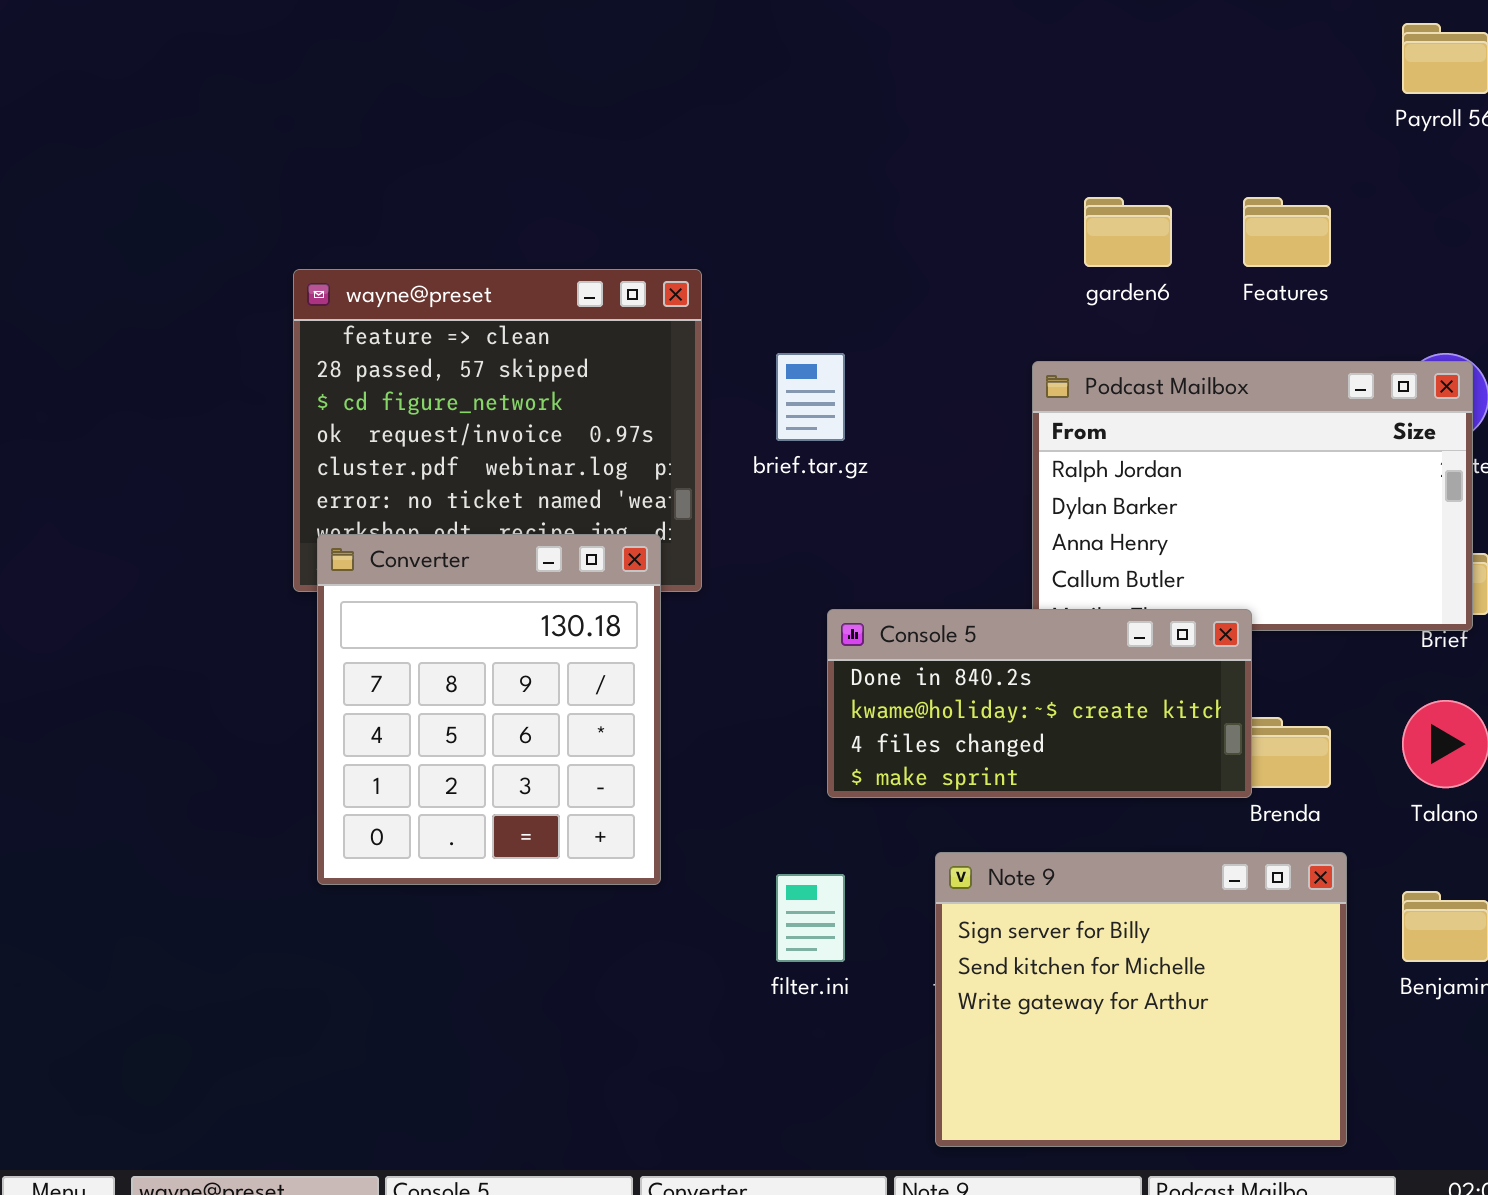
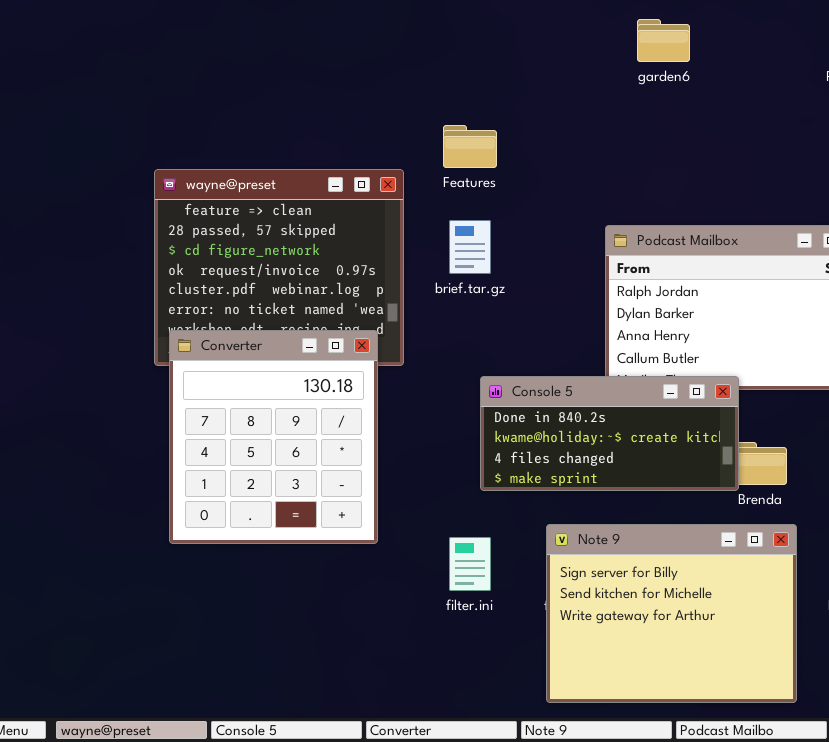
garden6: [1084,197,1172,267] -> [637,19,690,62], moved
Features: [1243,197,1331,267] -> [443,125,497,168], moved

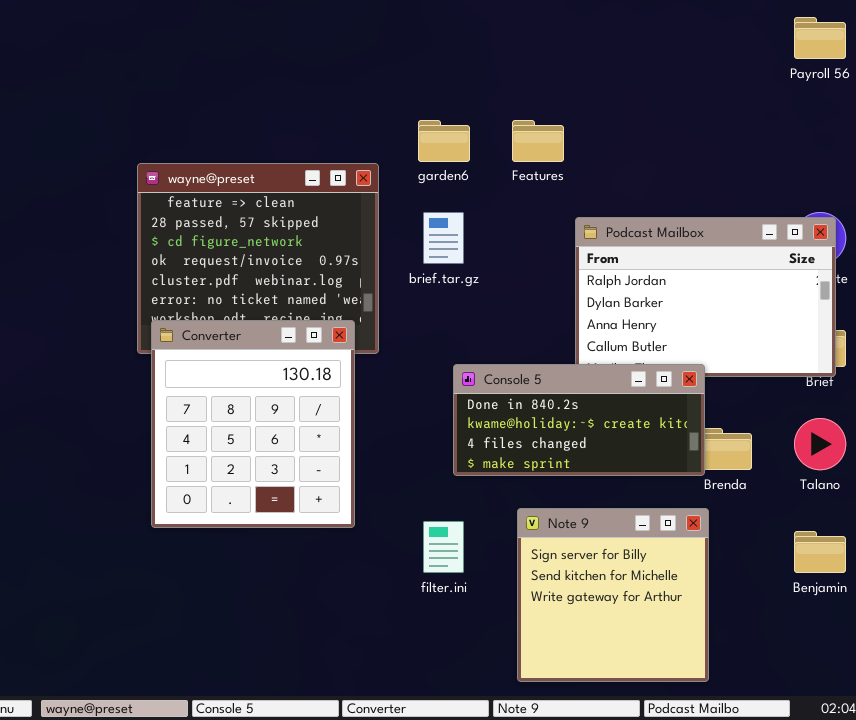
garden6: [637,19,690,62] -> [418,120,470,162], moved
Features: [443,125,497,168] -> [512,120,564,162], moved
Note 9: [546,524,797,703] -> [517,508,709,682], resized

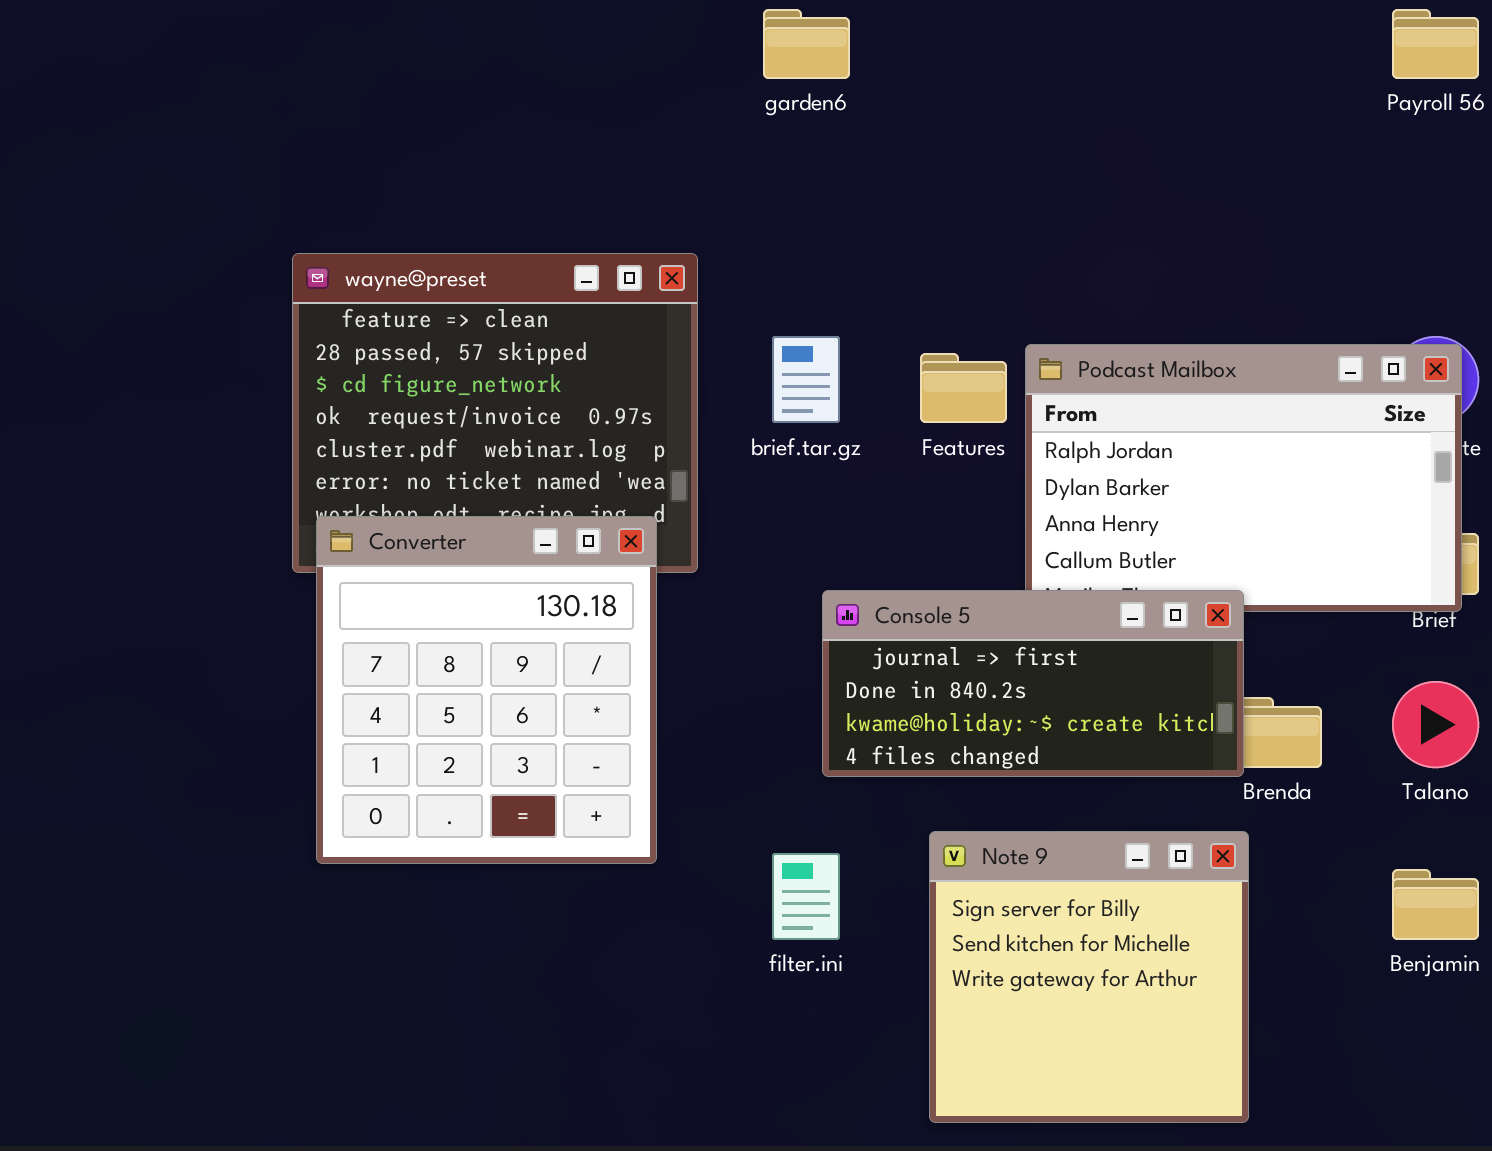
garden6: [418,120,470,162] -> [763,9,850,79], moved
Features: [512,120,564,162] -> [920,353,1007,423], moved
Console 5: [453,364,705,476] -> [822,590,1244,777], scrolled up 1 row

